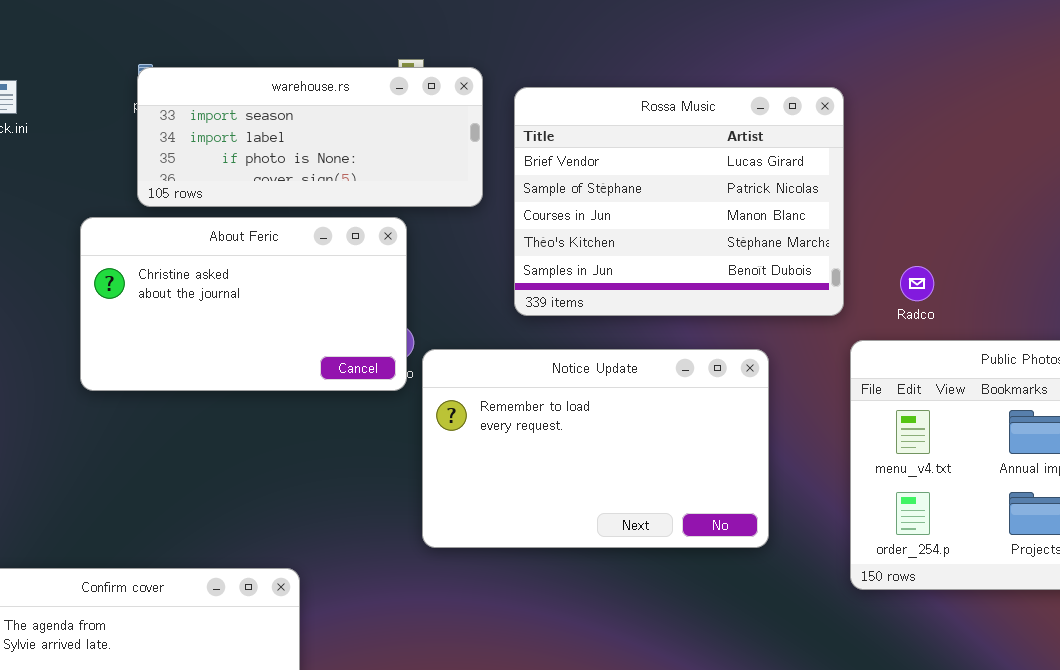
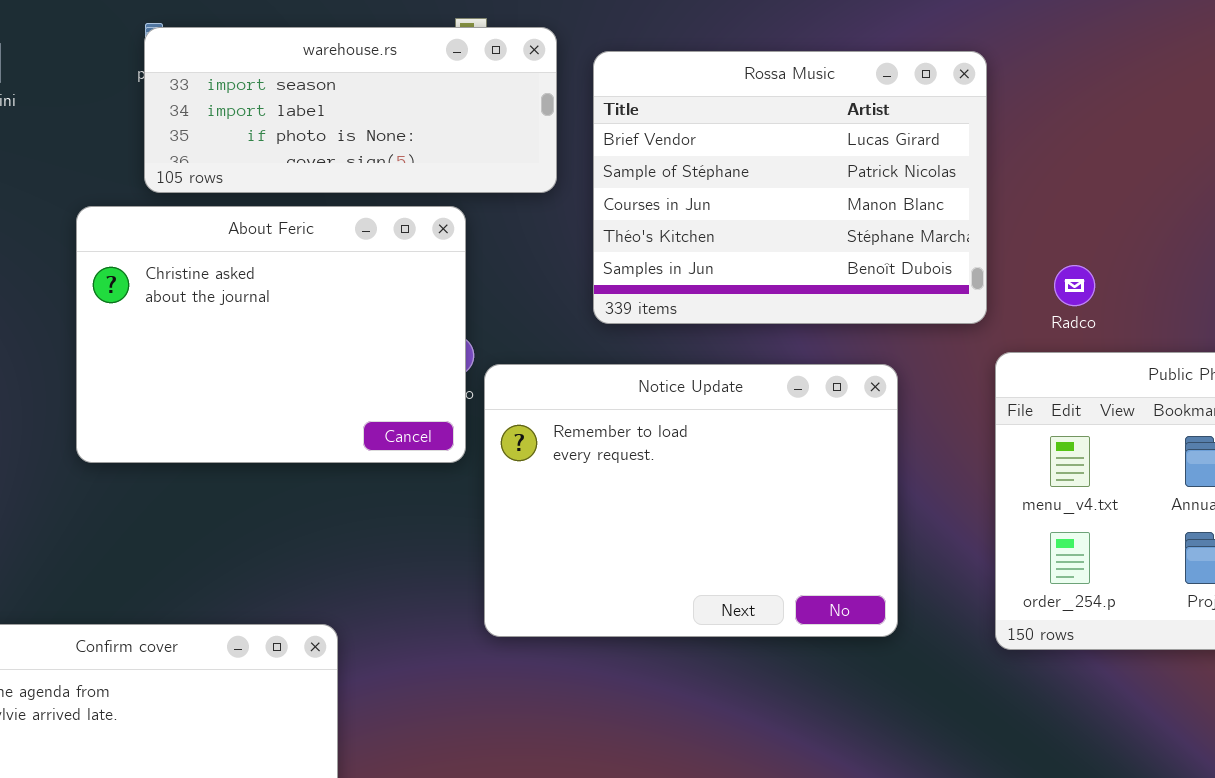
About Feric: [80,217,407,391] -> [76,206,466,463], resized
Notice Update: [422,349,769,548] -> [484,364,898,637], resized

